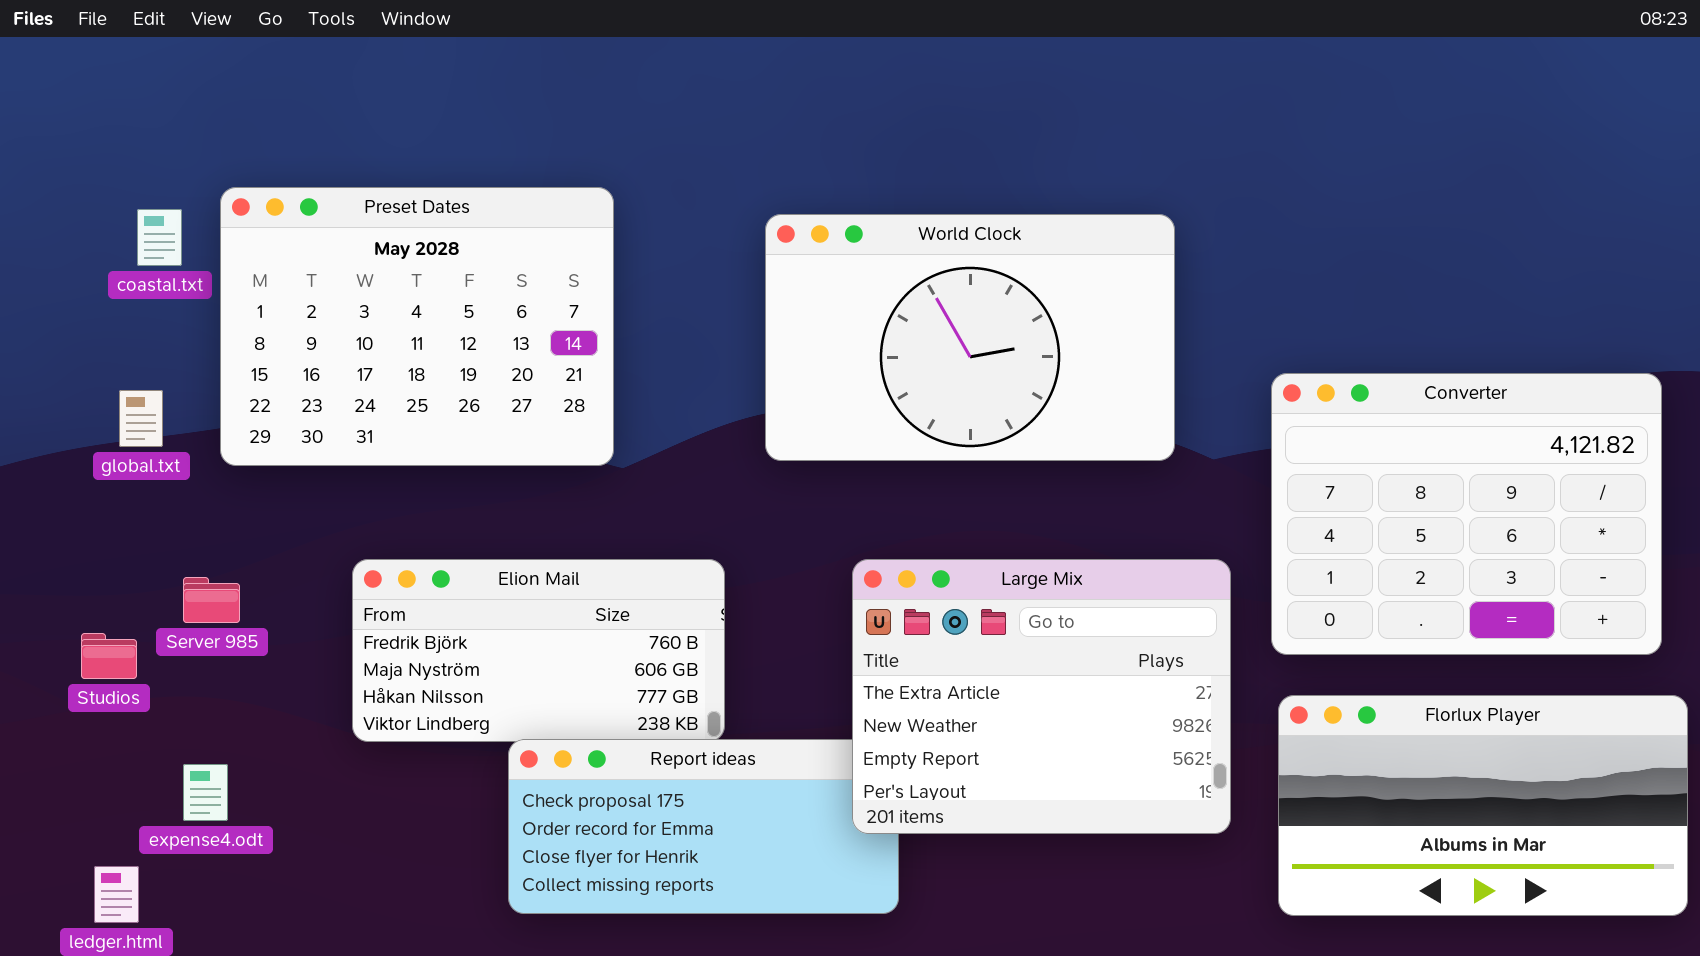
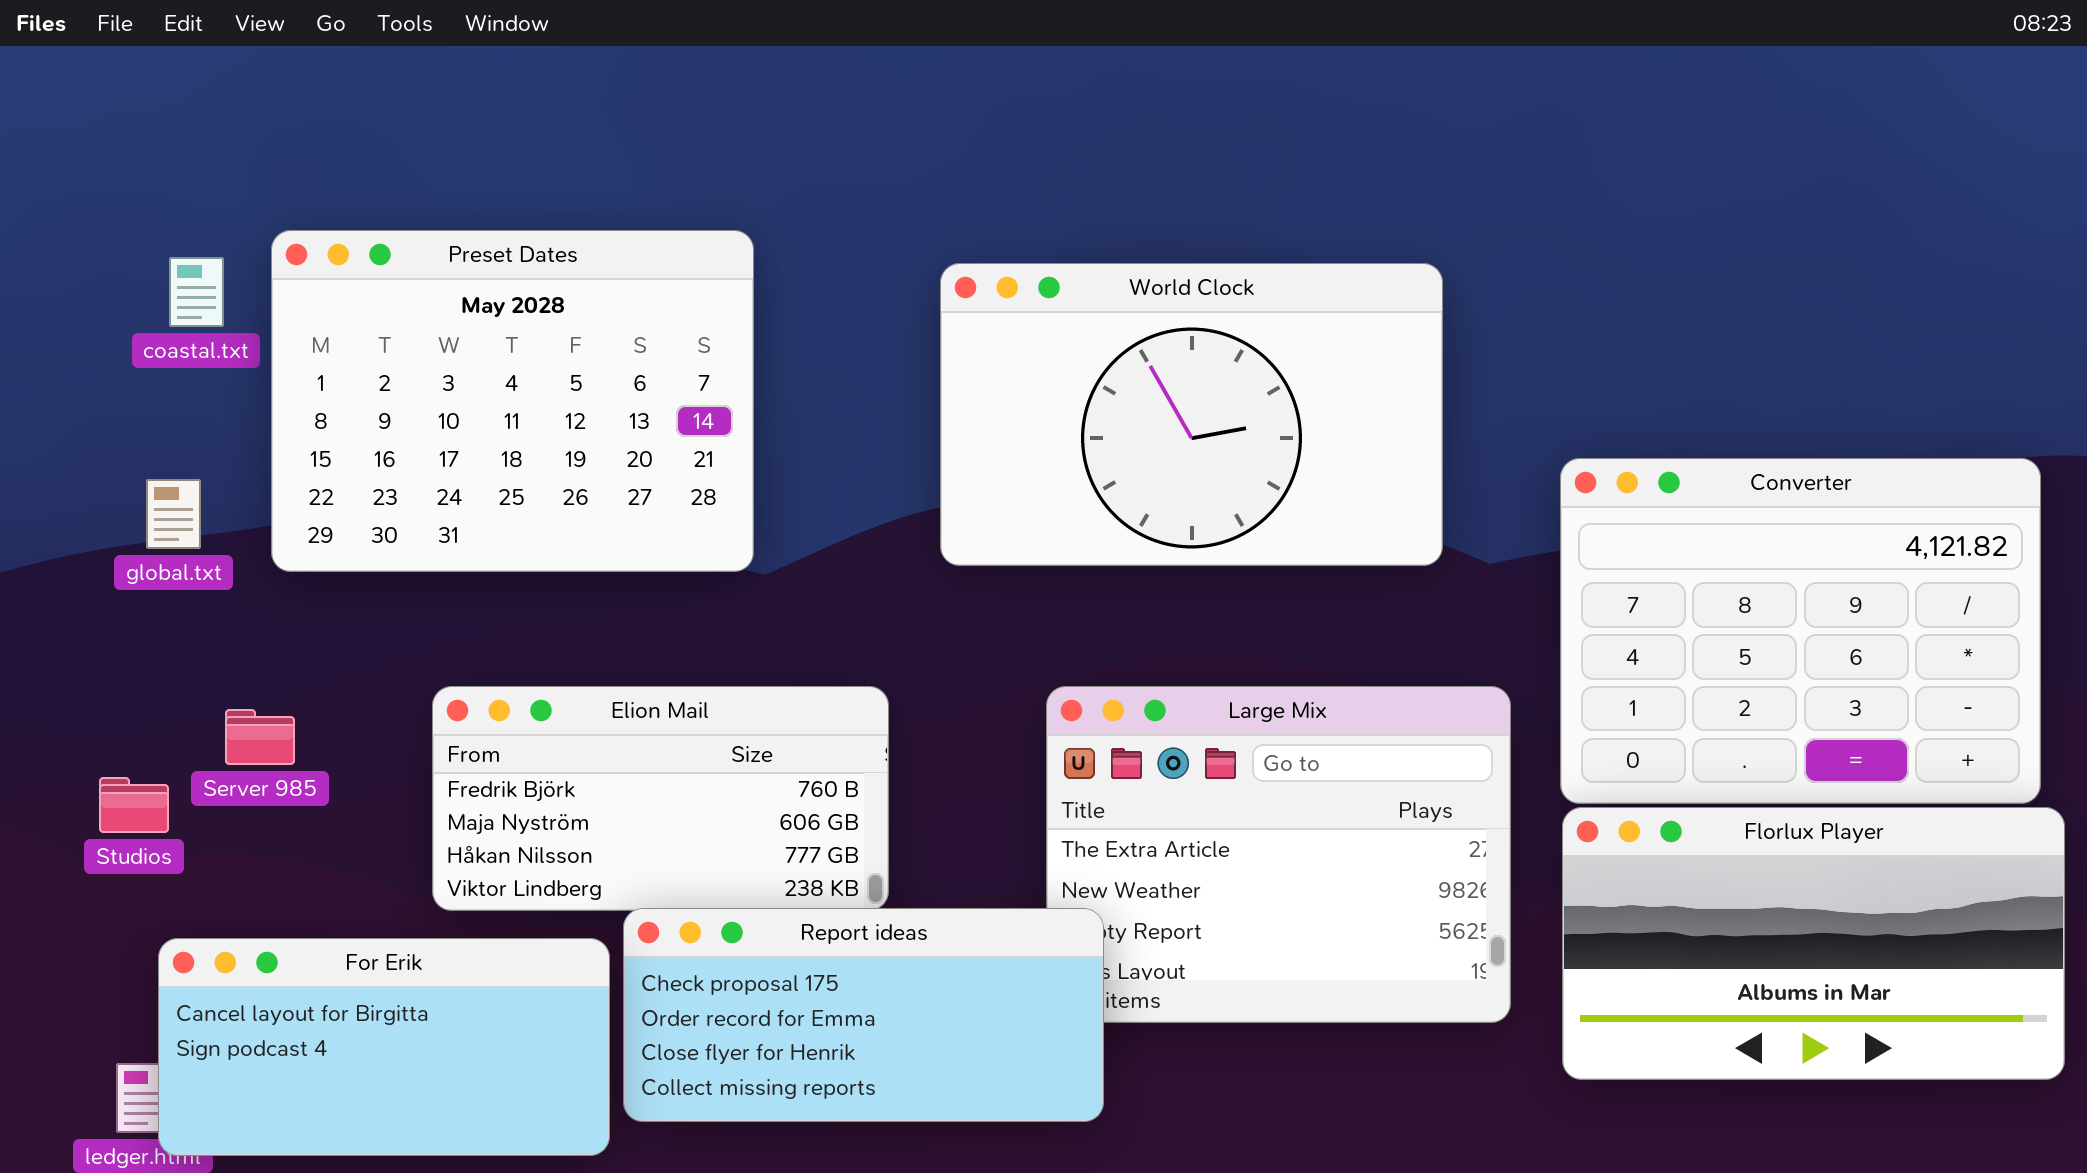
Florlux Player: [1278,695,1688,916] -> [1562,807,2065,1080], moved
Report ideas: [508,739,899,914] -> [623,908,1104,1122], raised
For Erik: none -> [158,938,610,1156], opened

